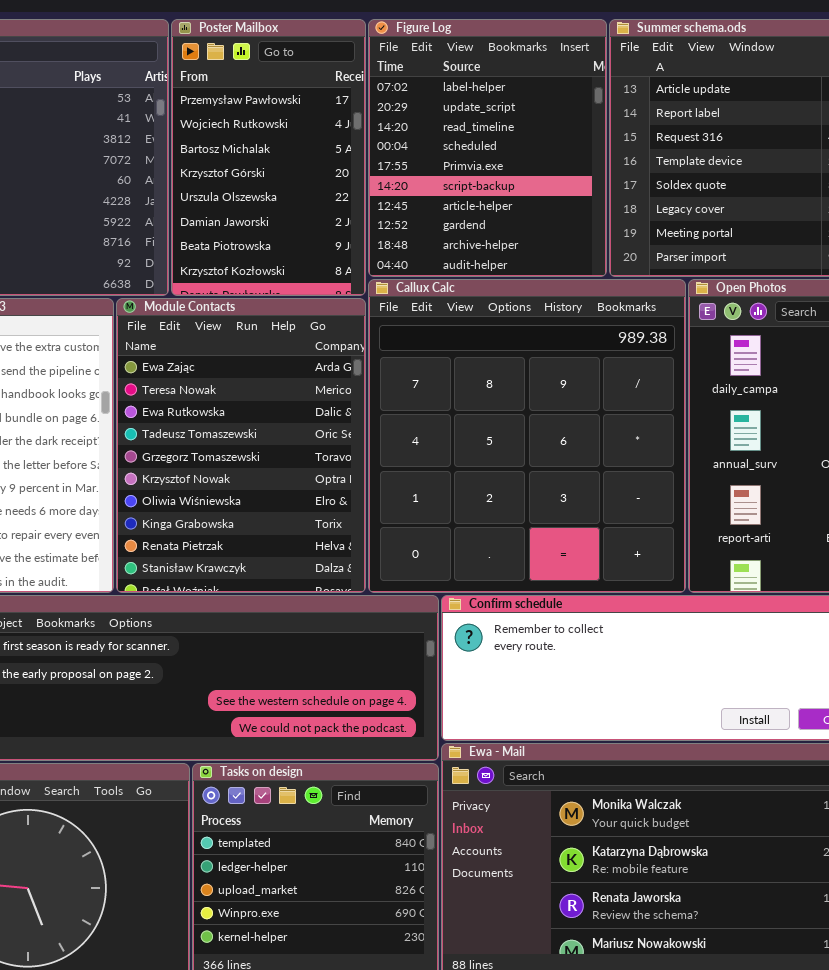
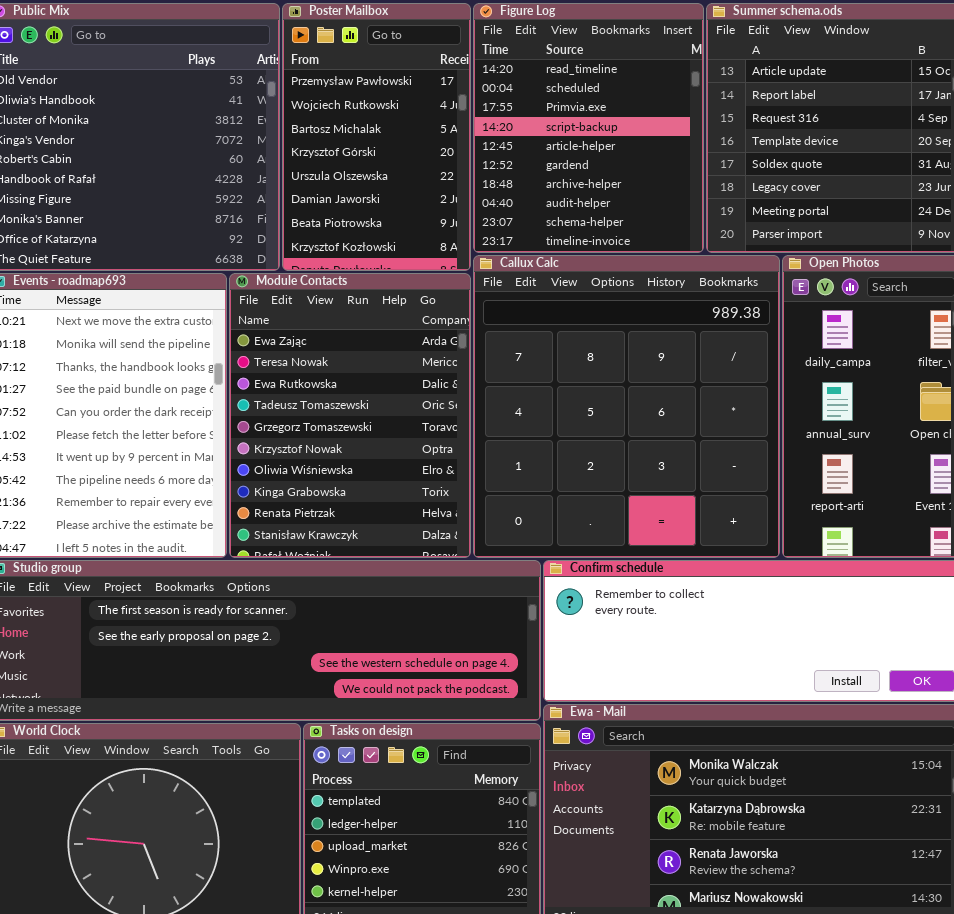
Figure Log: [368,19,607,277] -> [473,3,704,253], scrolled down 2 rows

